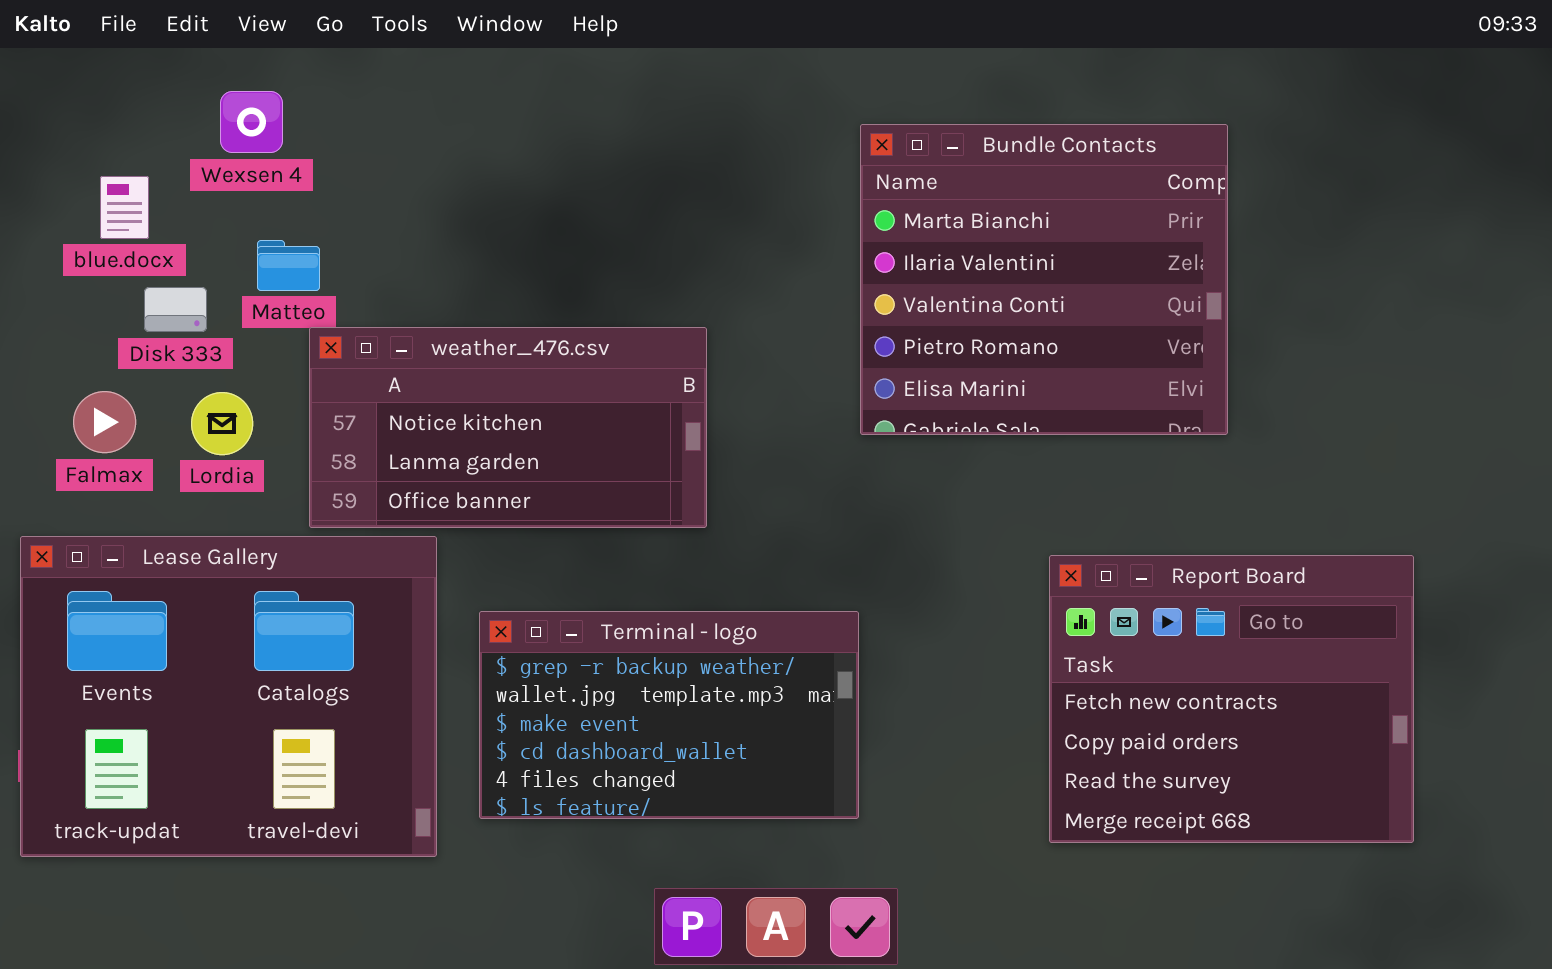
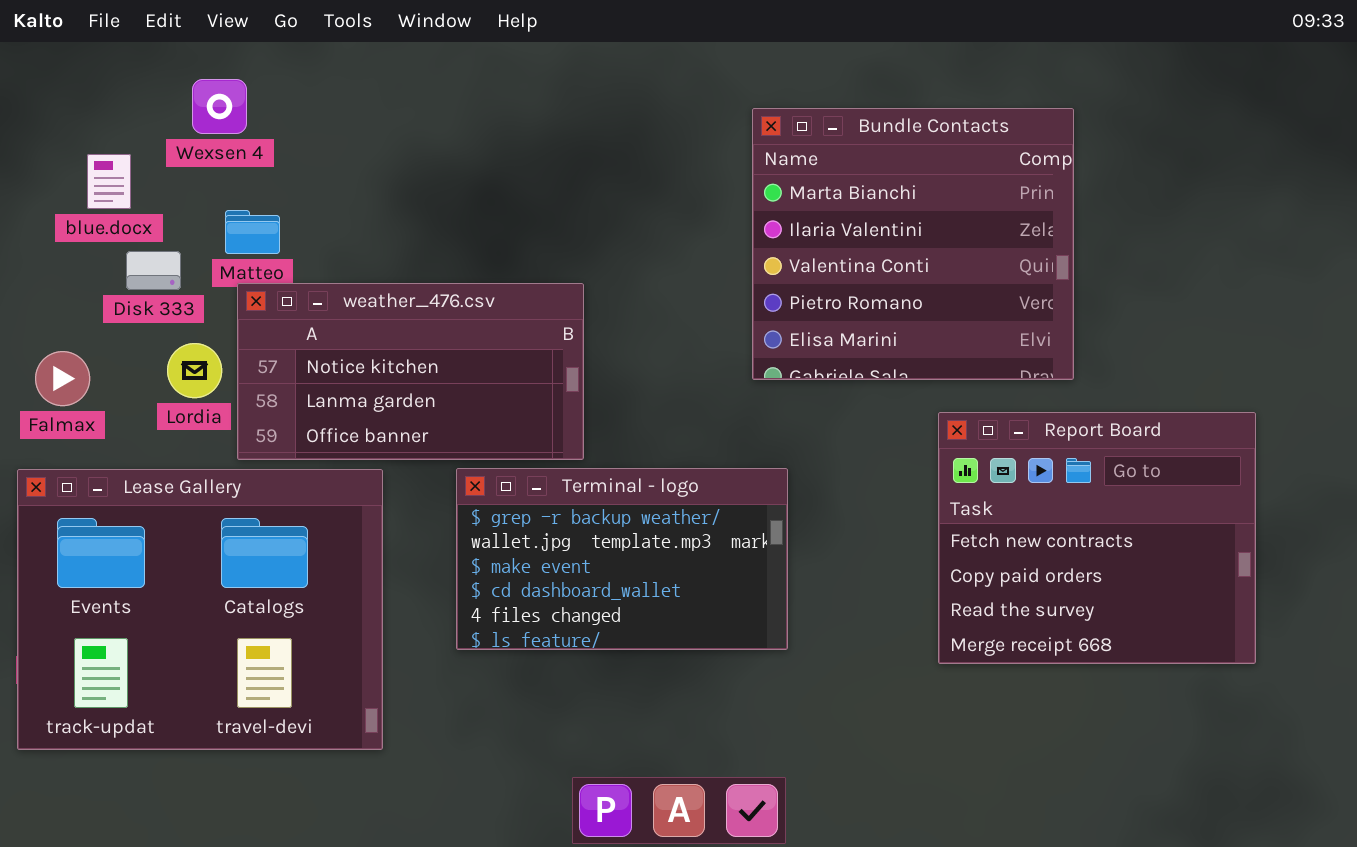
weather_476.csv: [309,327,707,528] -> [237,283,584,460], moved
Falmax: [73,391,136,453] -> [35,351,90,406], moved
Report Board: [1049,555,1414,843] -> [938,412,1256,664], moved
Terminal - logo: [479,611,859,819] -> [456,468,788,650], moved

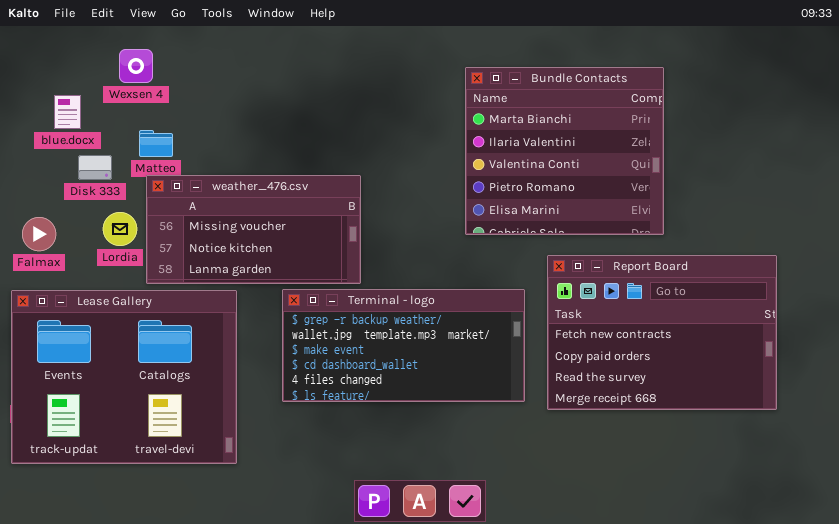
weather_476.csv: [237,283,584,460] -> [146,175,361,284], scrolled up 1 row
Report Board: [938,412,1256,664] -> [547,255,777,410], resized
Terminal - logo: [456,468,788,650] -> [282,289,525,402], resized

